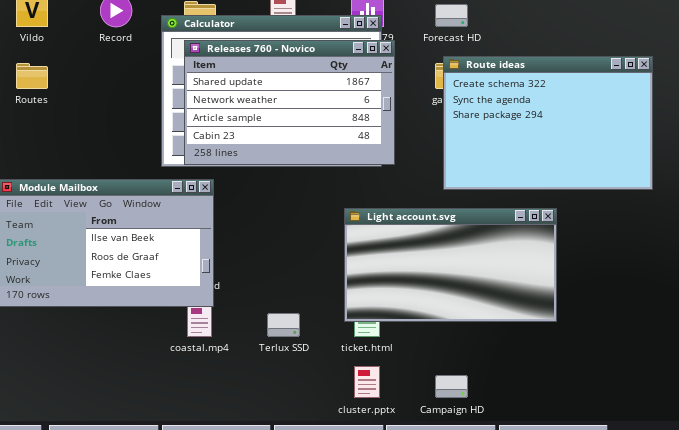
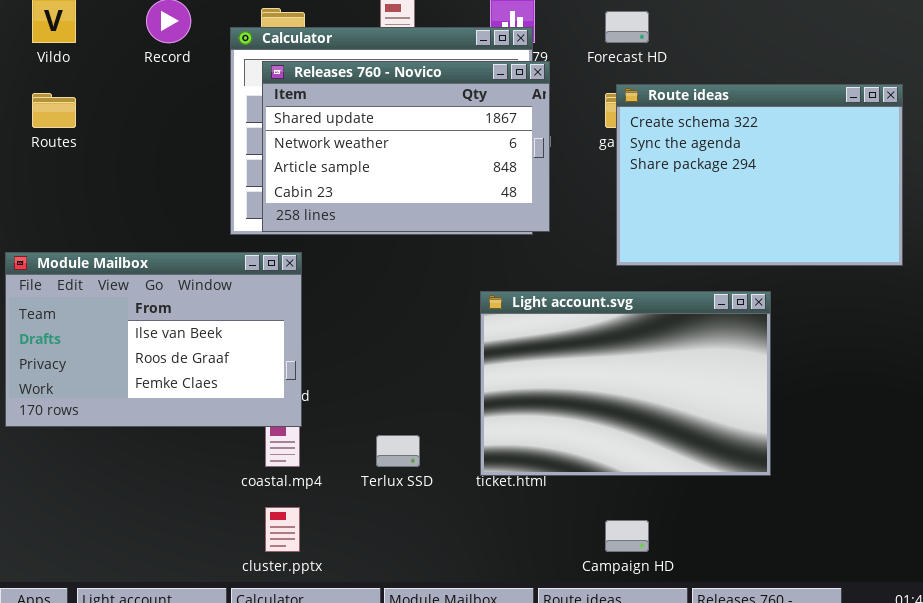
Light account.svg: [344,208,557,322] -> [480,291,771,476], resized
cluster.pptx: [354,366,380,398] -> [265,507,300,552], moved

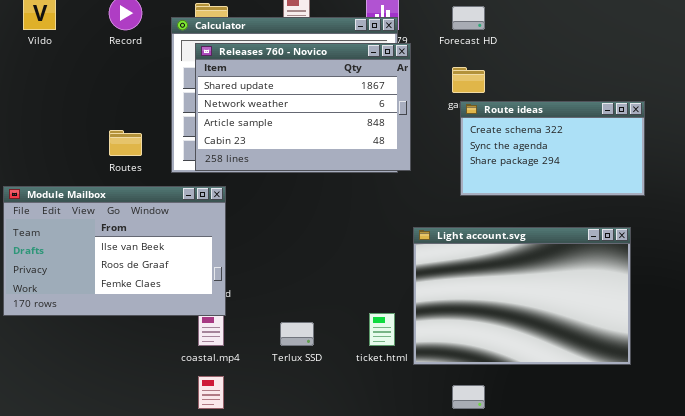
Route ideas: [616,84,903,266] -> [460,101,645,196], resized
Routes: [32,93,76,128] -> [109,130,142,156], moved
Light account.svg: [480,291,771,476] -> [413,227,631,365], moved

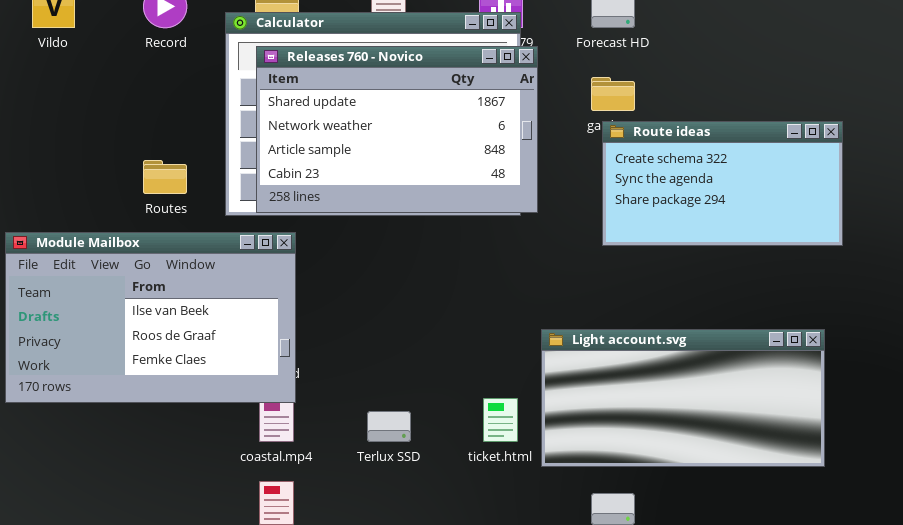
Light account.svg: [413,227,631,365] -> [541,329,825,467], resized

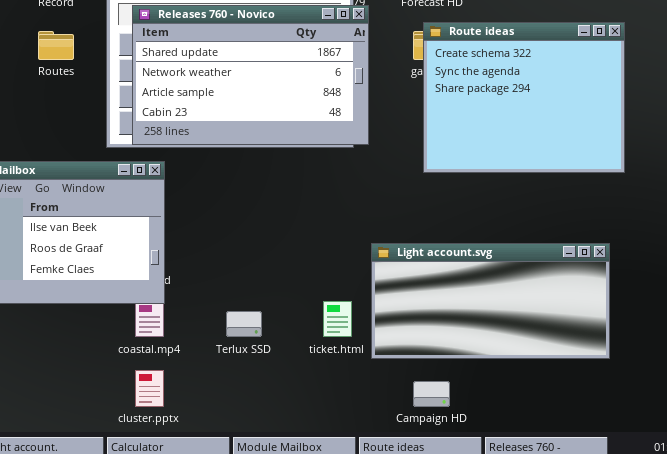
Route ideas: [602,121,843,246] -> [423,22,625,173], resized
Routes: [143,160,187,194] -> [38,31,74,60], moved

